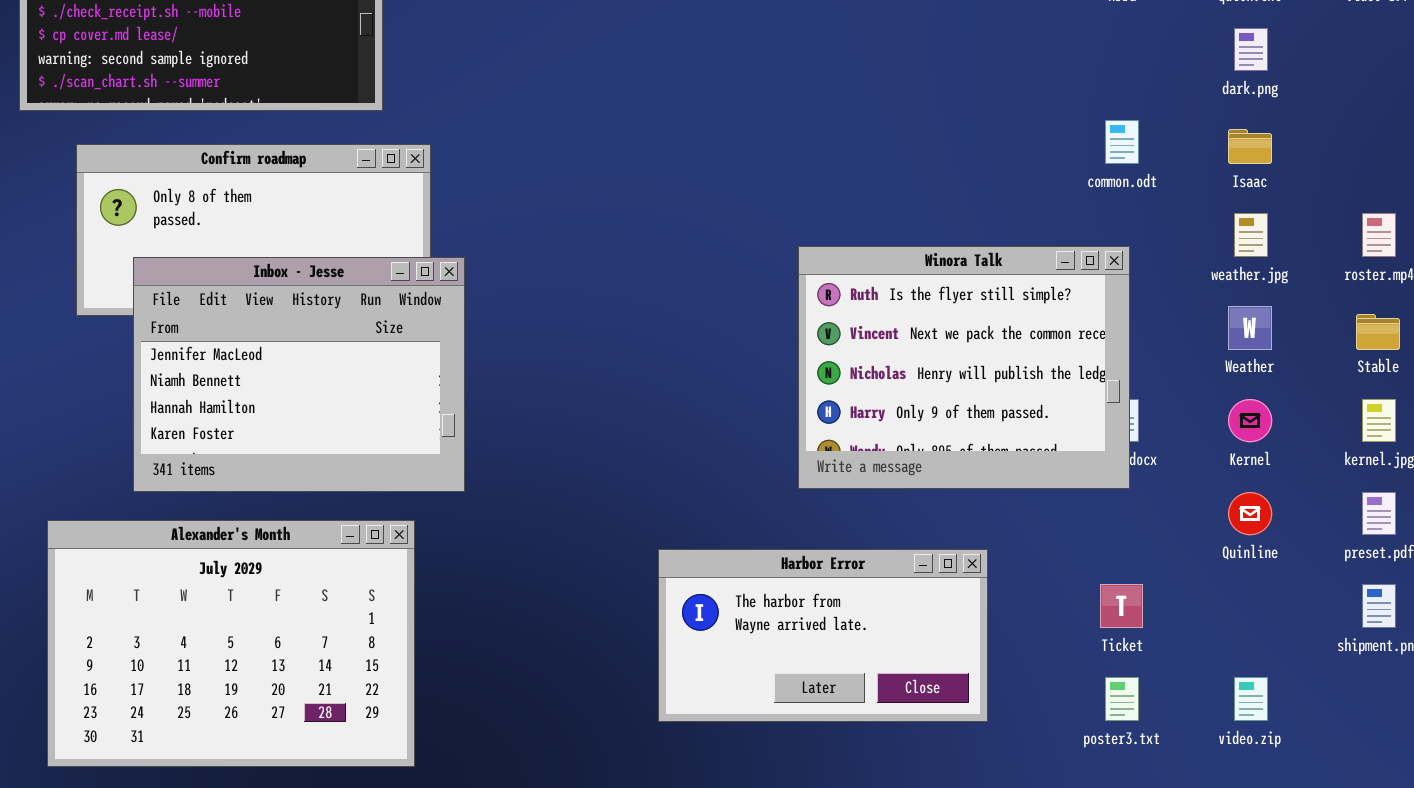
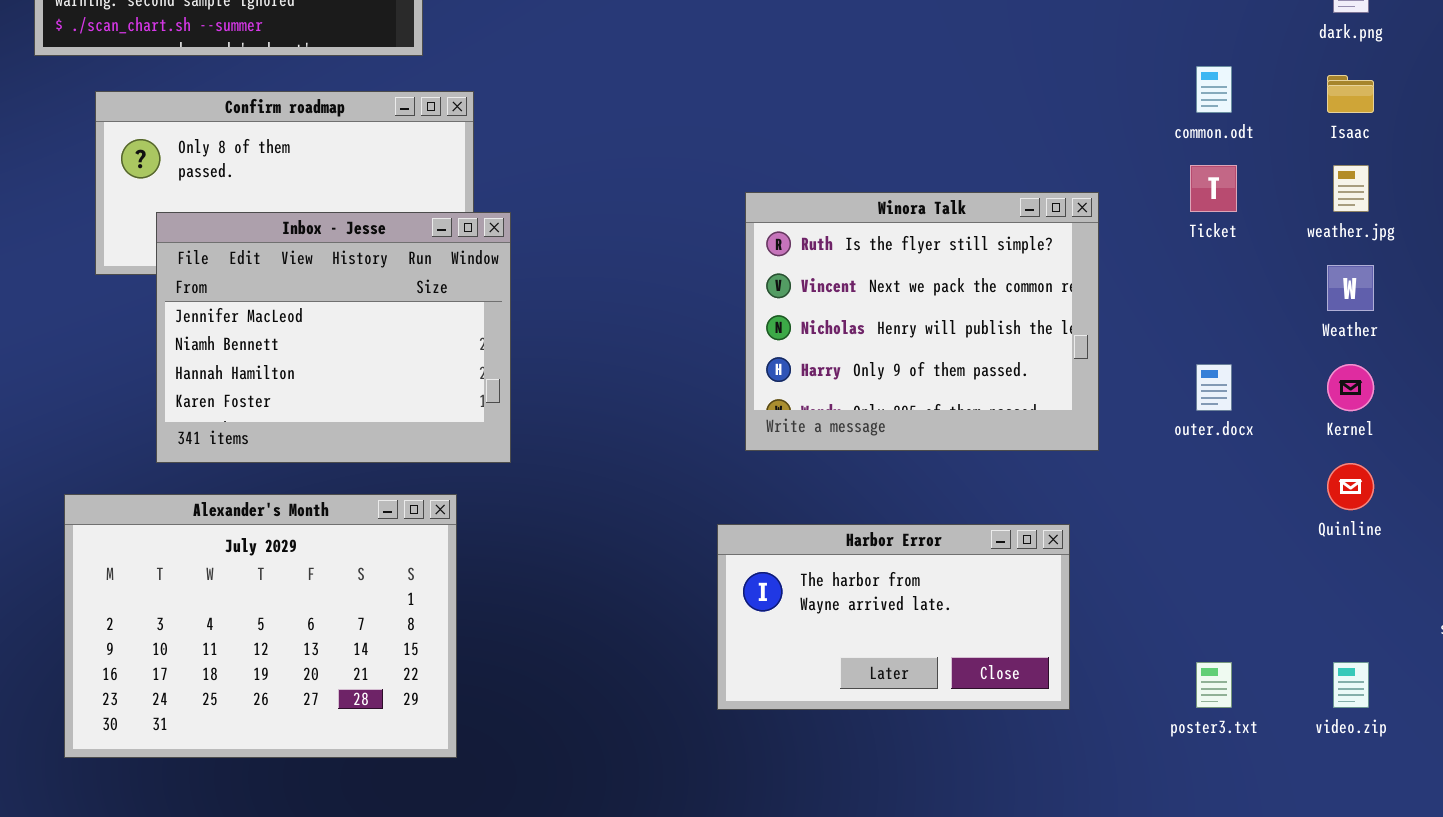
Winora Talk: [798,246,1130,489] -> [745,192,1099,451], moved
Ticket: [1100,584,1143,628] -> [1190,165,1237,212], moved

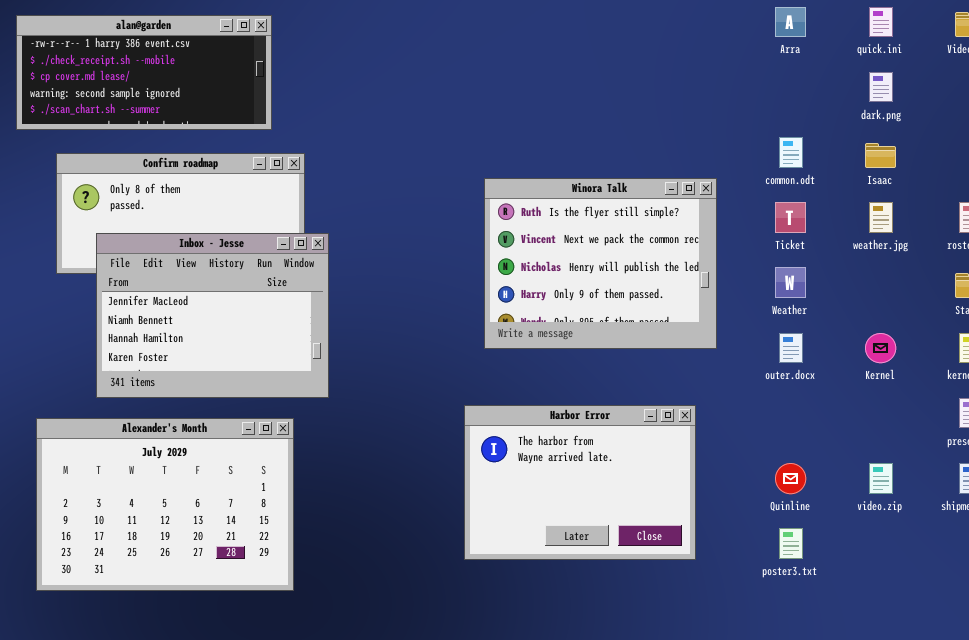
Winora Talk: [745,192,1099,451] -> [484,178,717,349], moved
Weather: [1327,265,1374,311] -> [775,267,806,298], moved
Quinline: [1327,463,1374,510] -> [775,463,806,494], moved
Harbor Error: [717,524,1070,710] -> [464,405,696,560], resized
video.zip: [1333,662,1369,708] -> [869,463,893,494], moved

